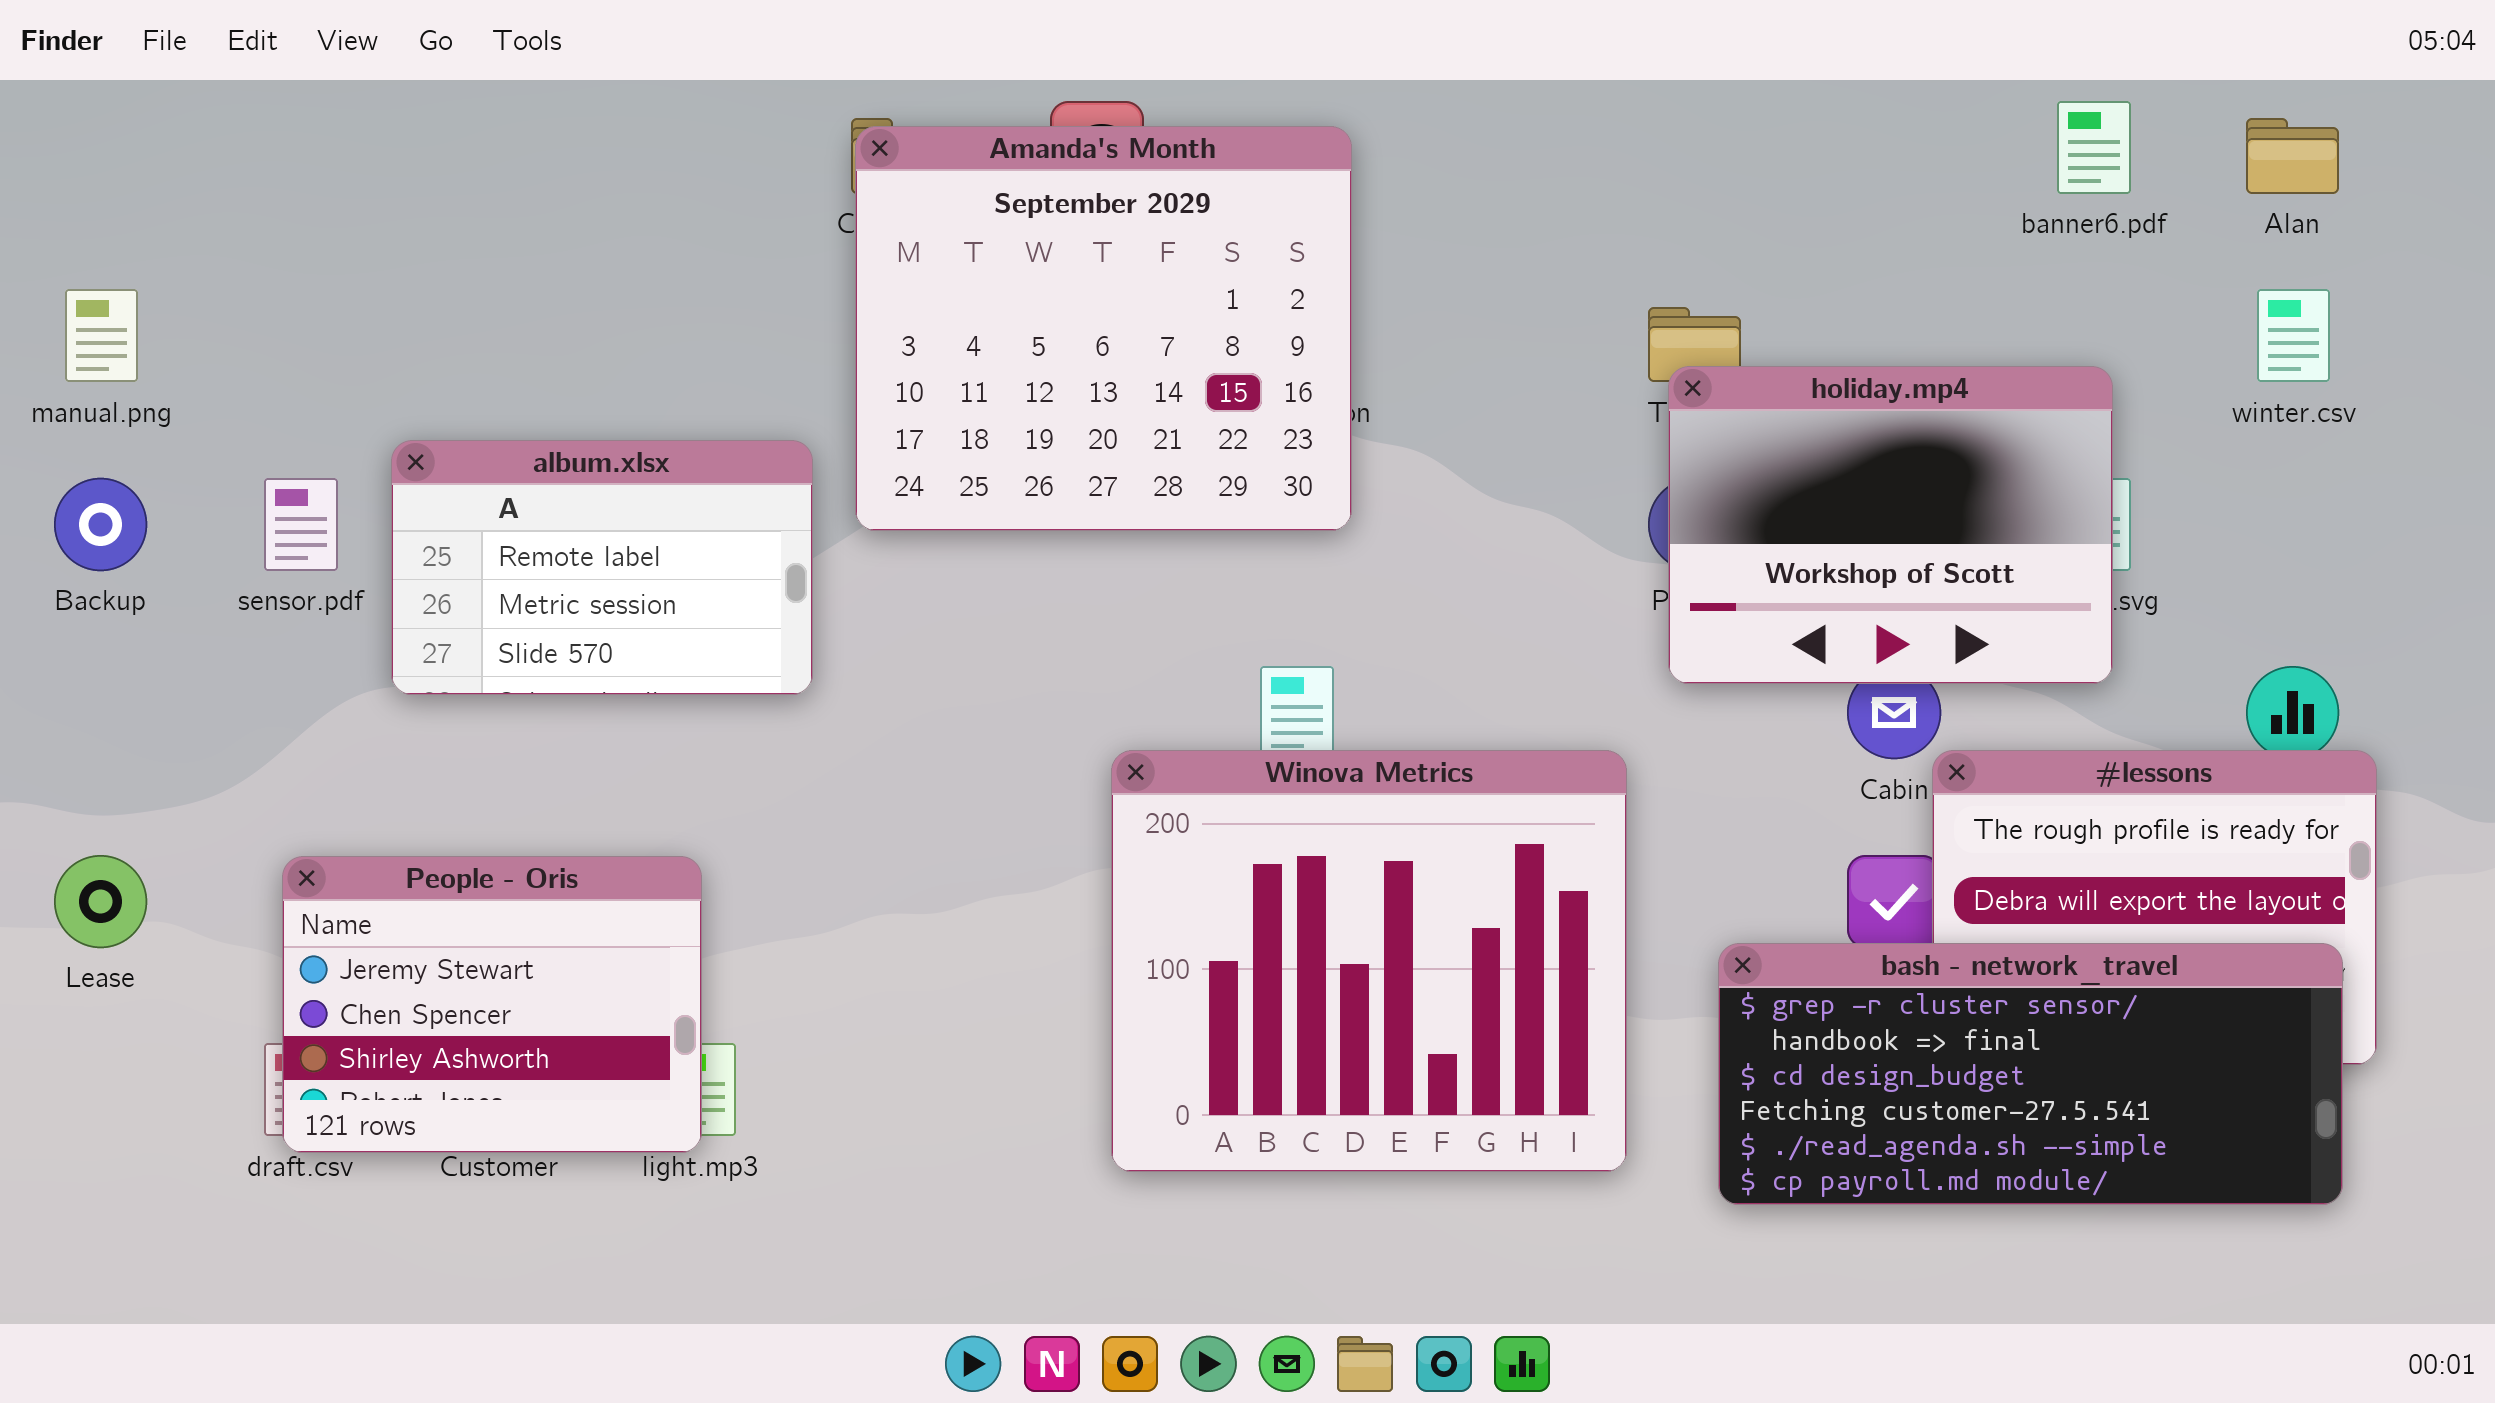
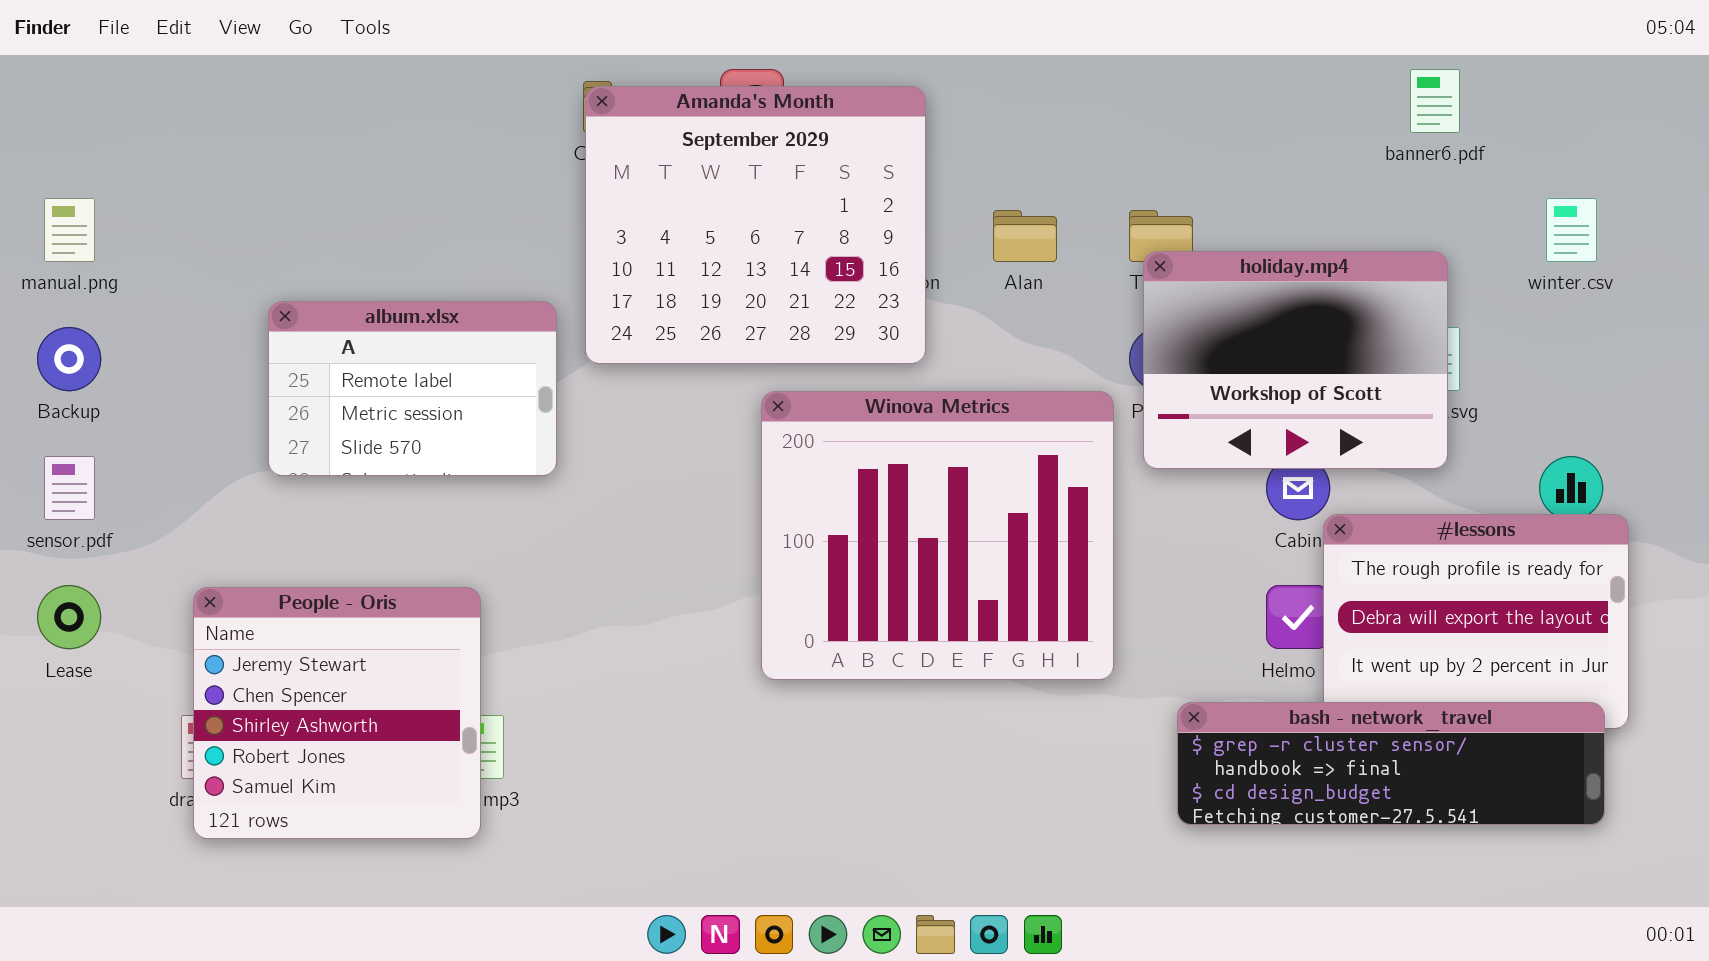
Alan: [2246,118,2339,194] -> [993,210,1057,262], moved
sensor.pdf: [264,478,338,571] -> [44,456,95,520], moved
Winova Metrics: [1111,750,1627,1172] -> [761,391,1114,680], moved
People - Oris: [282,856,702,1153] -> [193,587,481,839], resized
bash - network_travel: [1718,943,2343,1205] -> [1177,702,1605,825], resized

